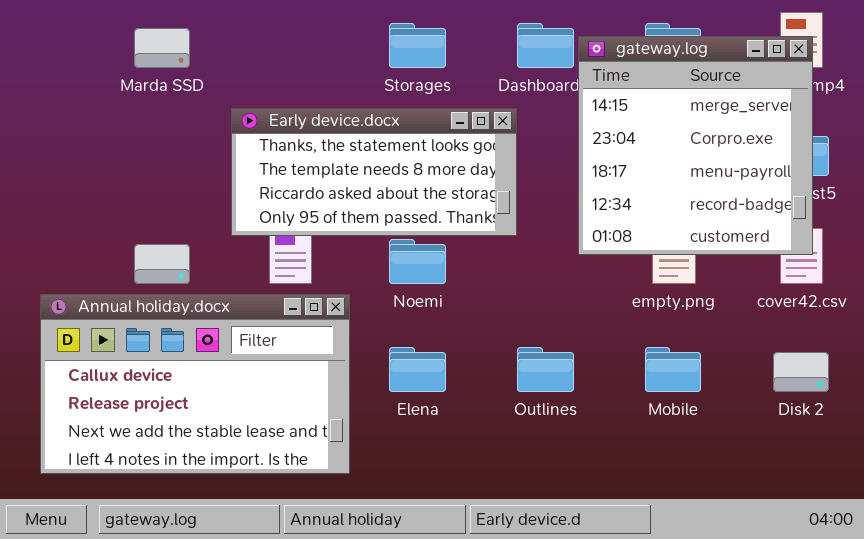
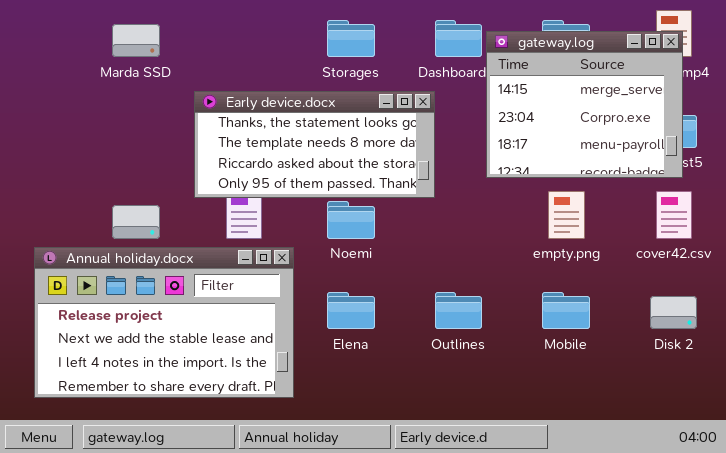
gateway.log: [578,36,813,255] -> [486,31,683,178], resized
Annual holiday.docx: [40,294,350,474] -> [34,247,294,398], scrolled down 1 row

